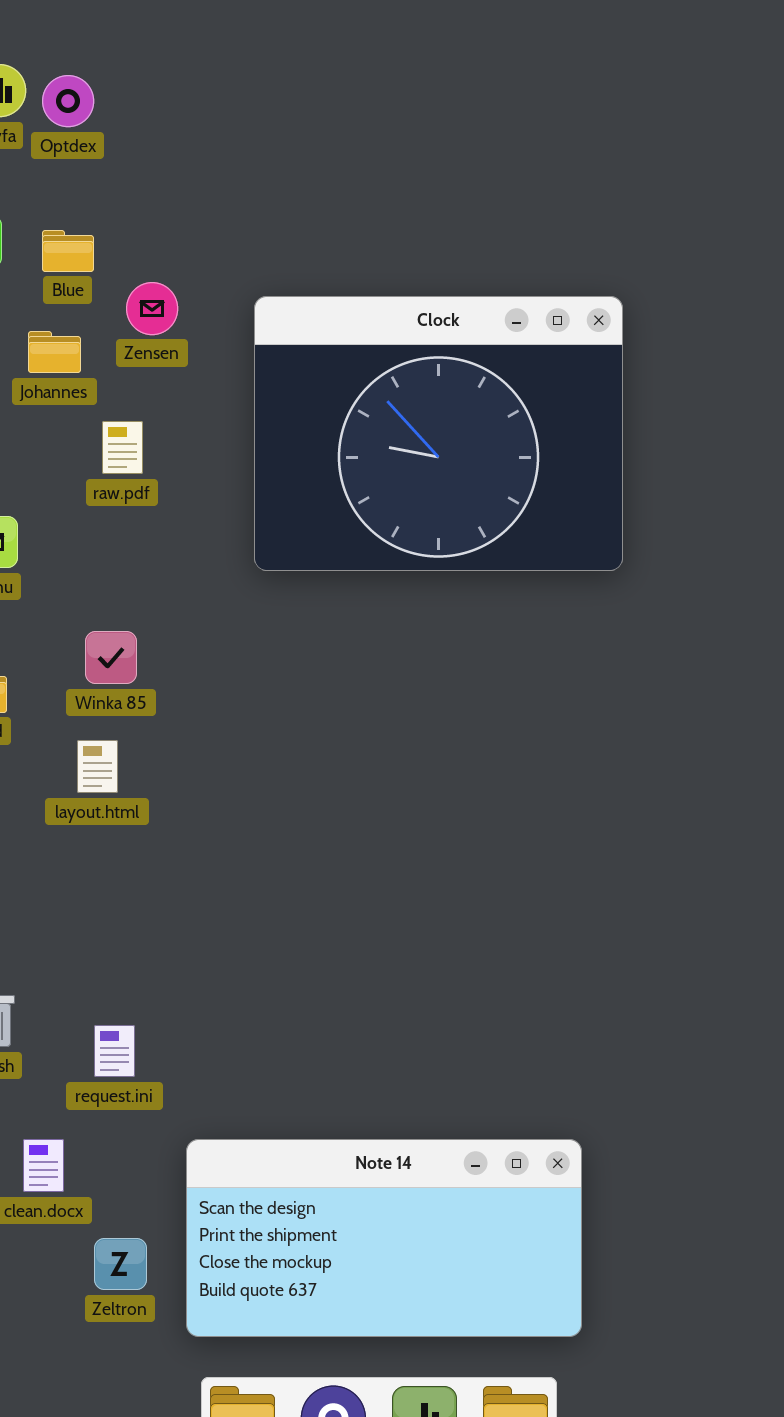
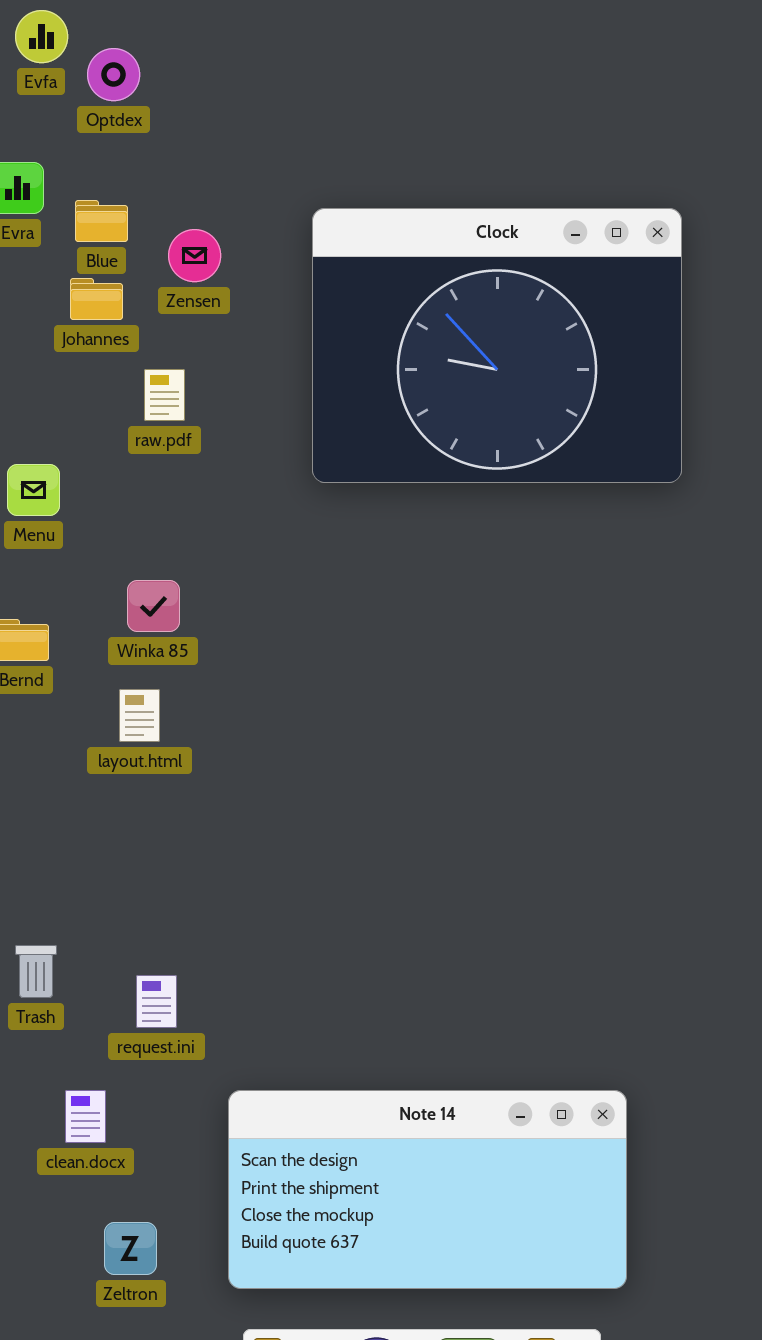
Optdex: [42,75,94,127] -> [87,48,140,101], moved
Blue: [42,230,94,272] -> [75,200,128,242], moved
Clock: [254,296,623,571] -> [312,208,682,483], moved
Zeltron: [94,1238,147,1290] -> [104,1222,157,1275], moved

